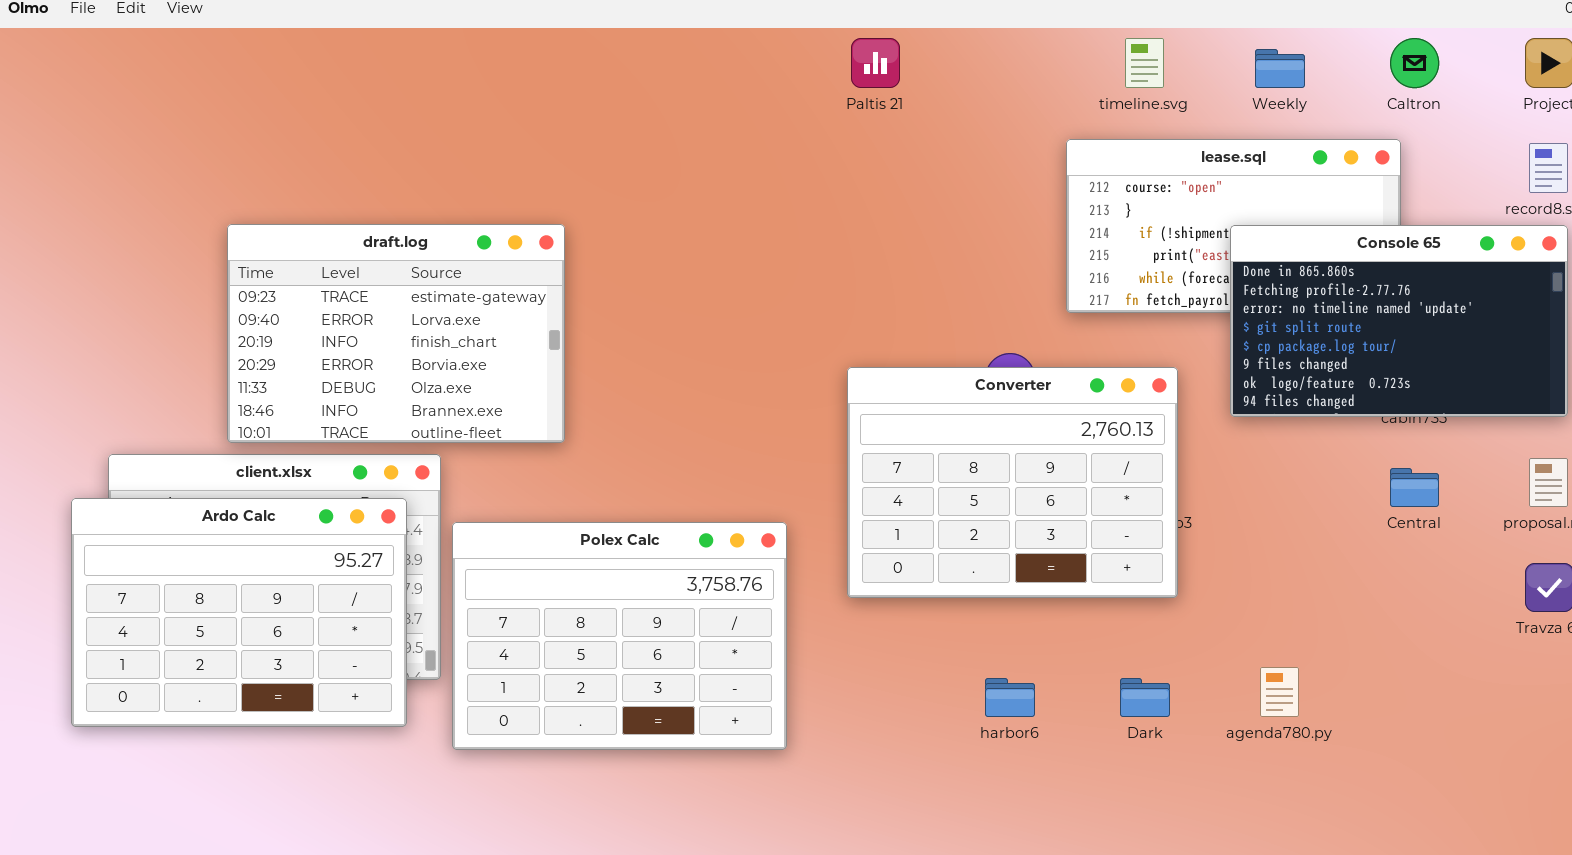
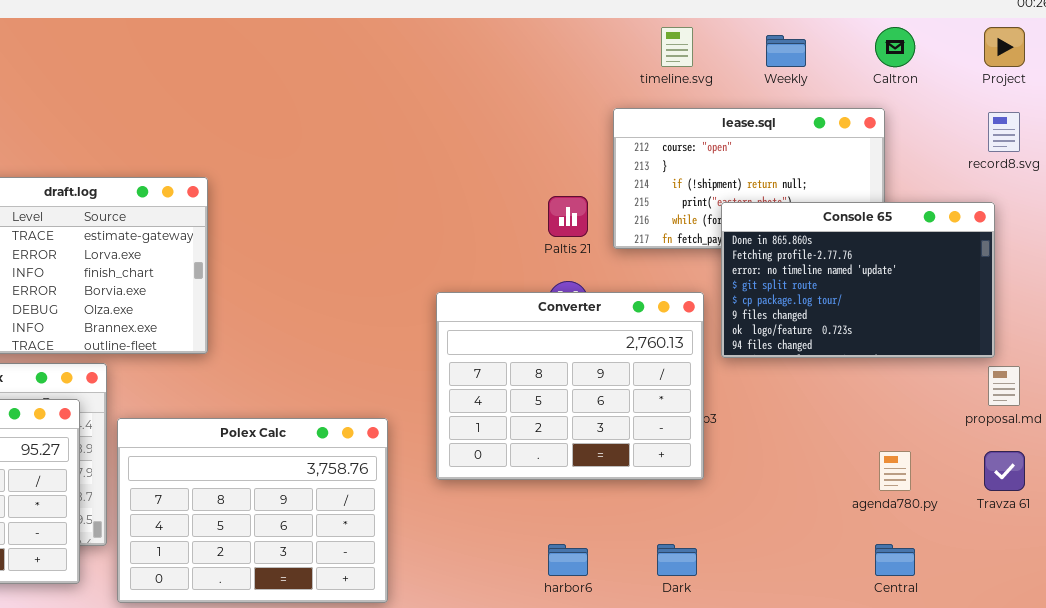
Paltis 21: [851,38,900,88] -> [548,196,588,237], moved
Console 65: [1230,225,1568,417] -> [721,202,995,358], moved
Central: [1390,468,1439,507] -> [875,544,915,576], moved
agenda780.py: [1260,667,1299,717] -> [879,451,911,491], moved

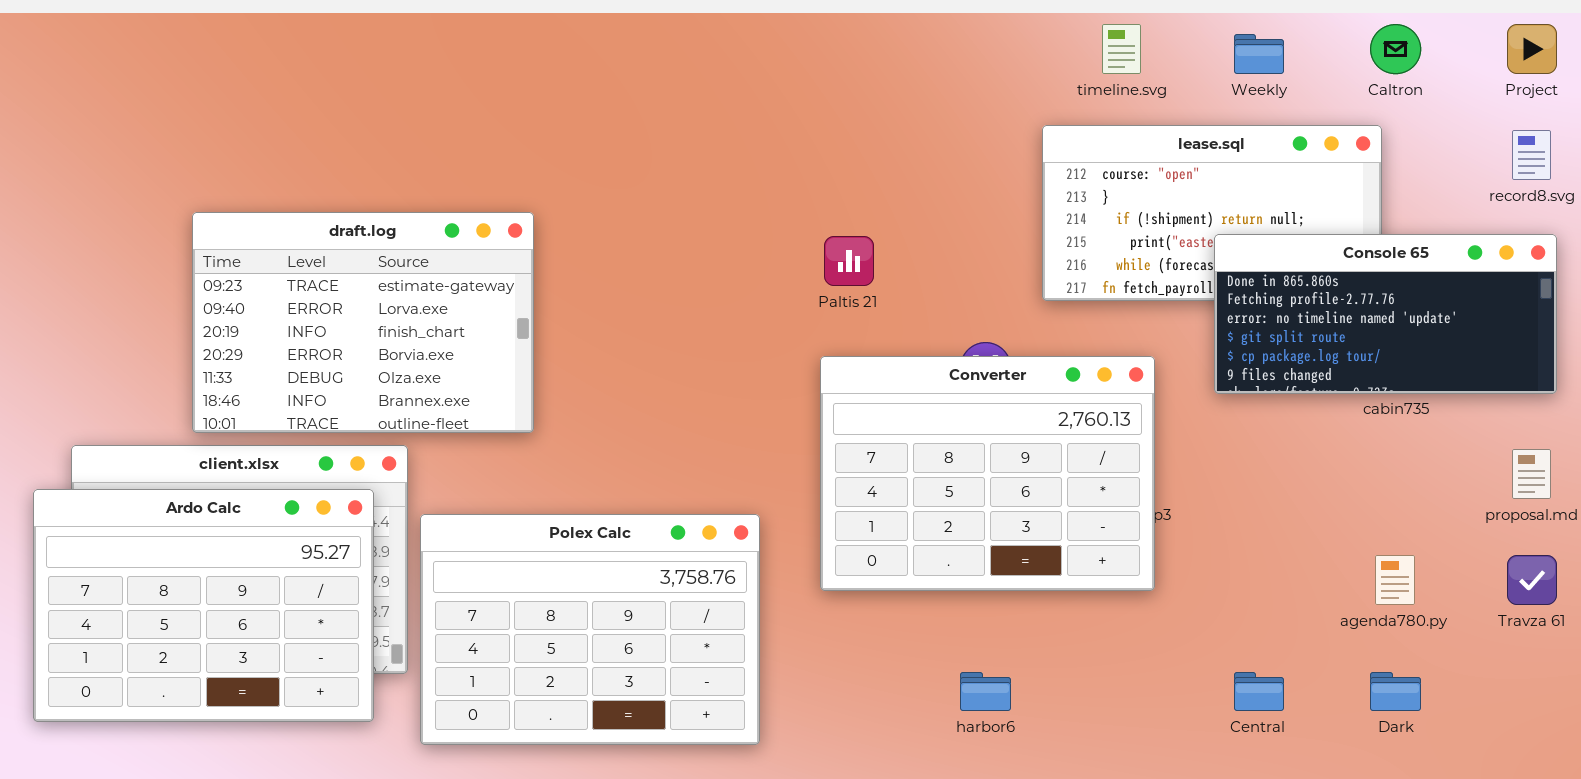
Paltis 21: [548,196,588,237] -> [824,236,874,286], moved
Console 65: [721,202,995,358] -> [1214,234,1557,394], moved, resized
Dark: [657,544,697,576] -> [1370,672,1421,711], moved
Central: [875,544,915,576] -> [1234,672,1284,711], moved

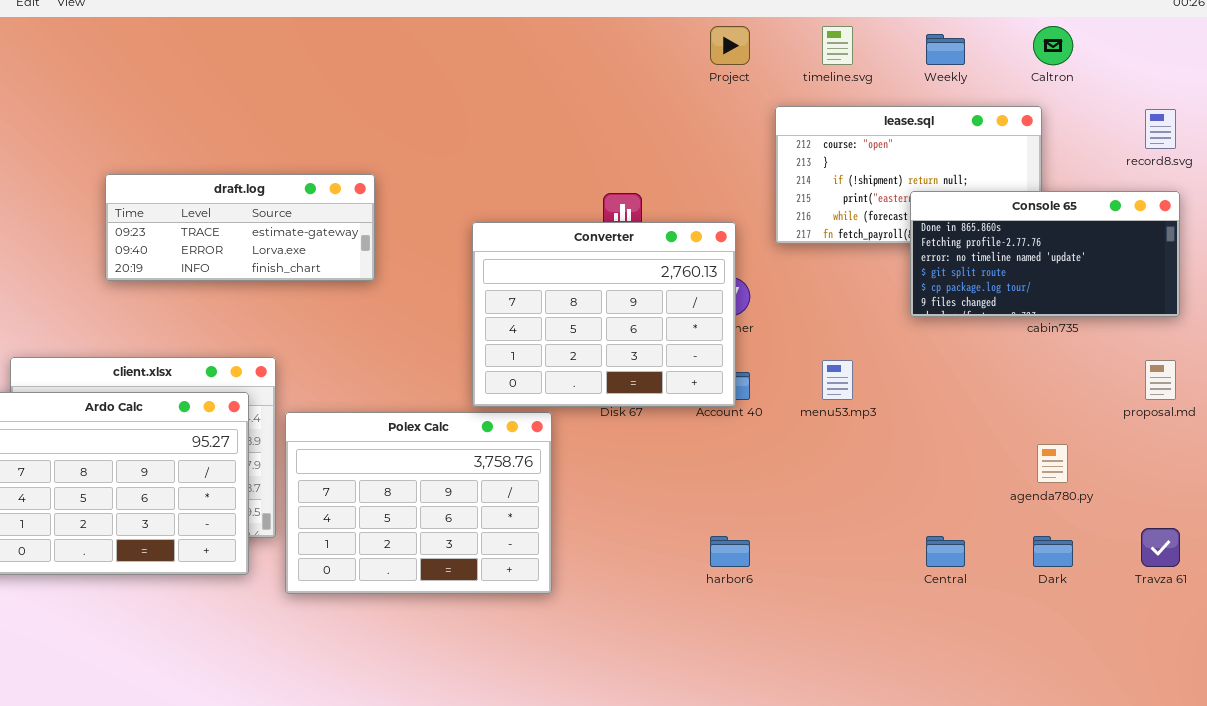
Project: [1507,24,1557,74] -> [710,26,750,65], moved
draft.log: [192,212,534,433] -> [105,174,375,281], resized
Converter: [820,356,1155,591] -> [472,222,736,407], moved
Travza 61: [1507,555,1557,605] -> [1141,528,1180,567], moved

